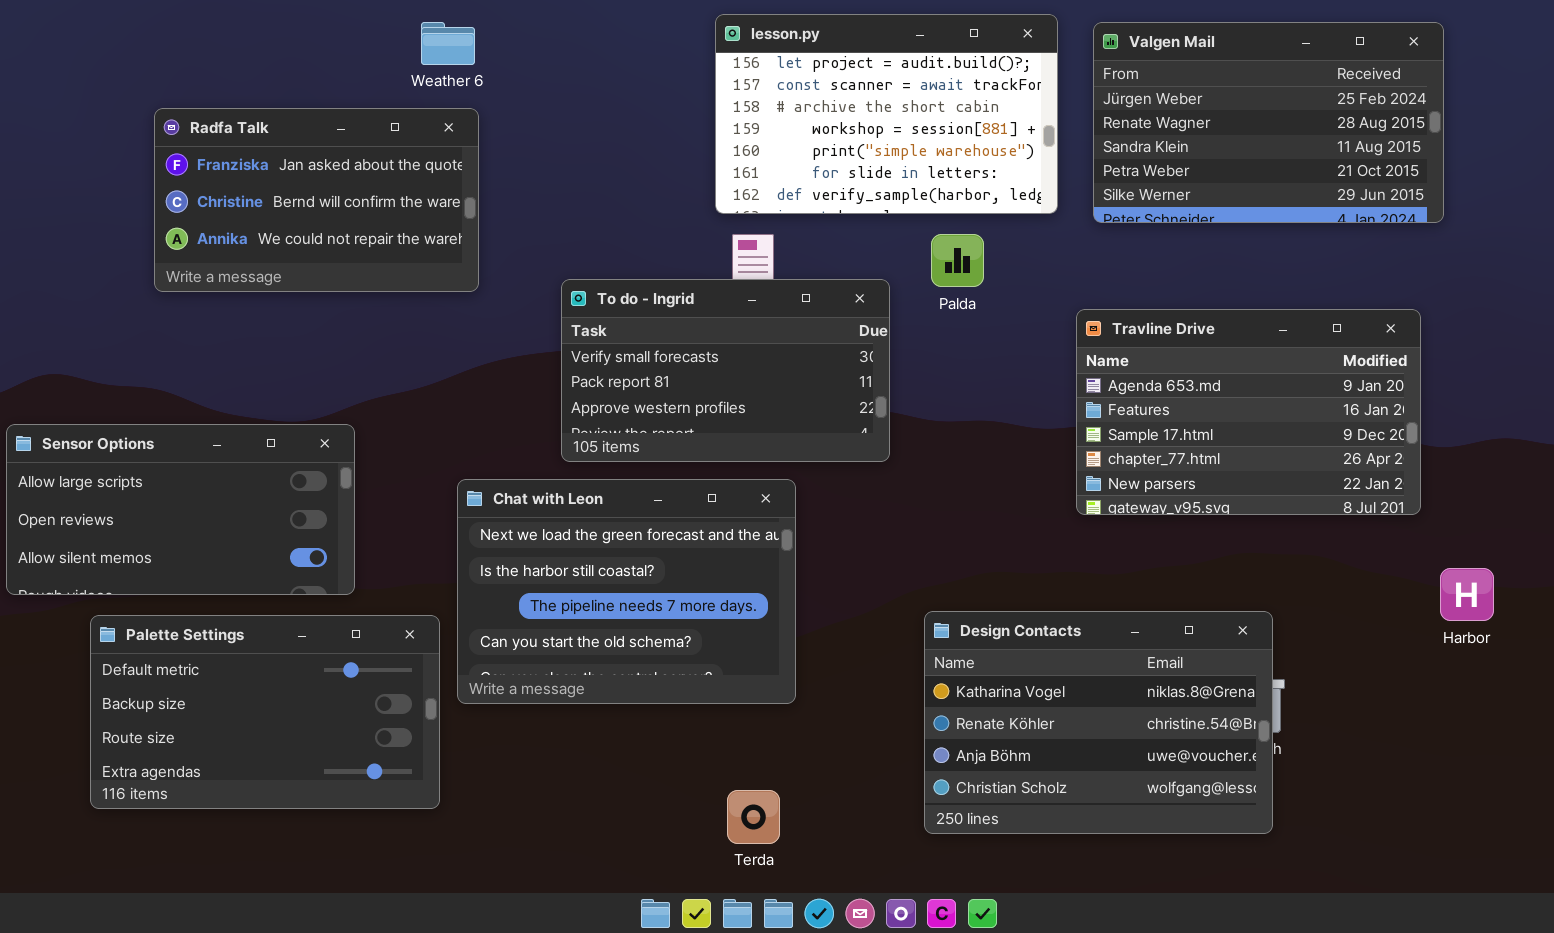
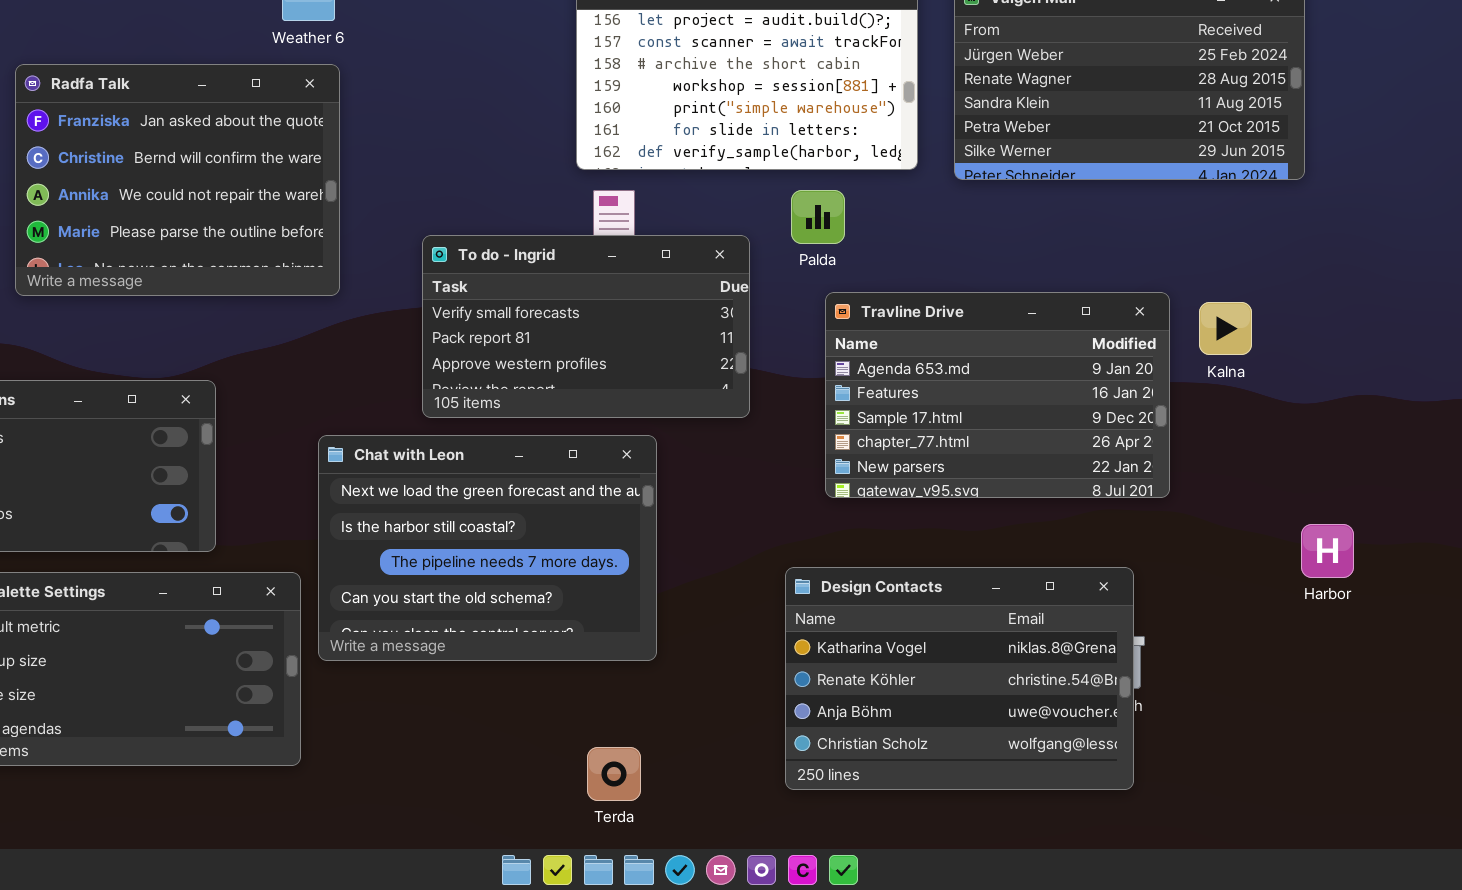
Radfa Talk: [154,108,479,292] -> [15,64,340,296], resized
Travline Drive: [1076,309,1421,515] -> [825,292,1170,498], moved

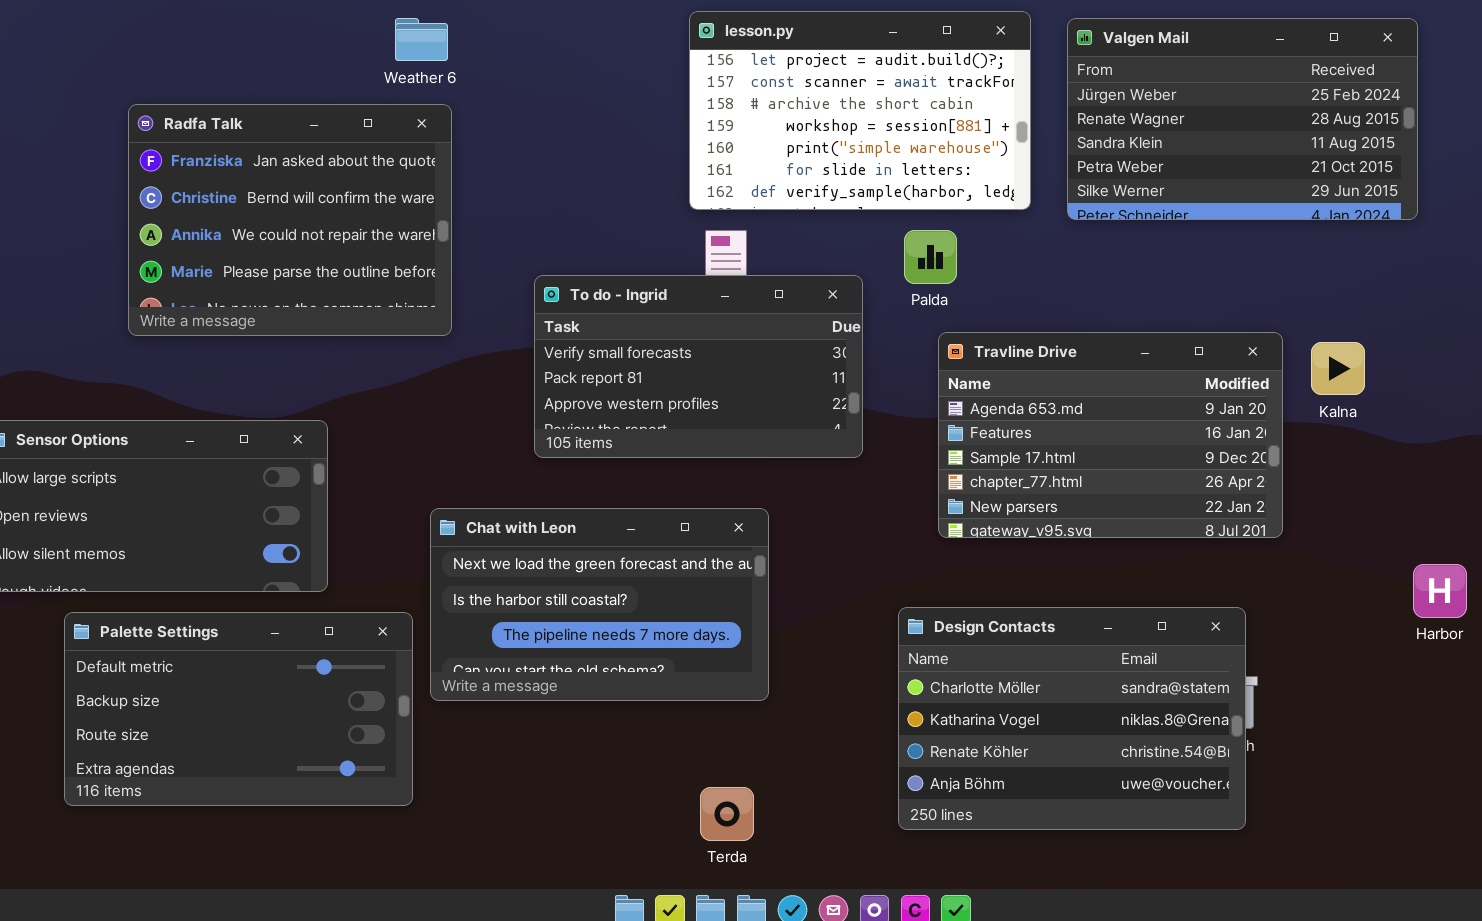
Chat with Leon: [318,435,657,661] -> [430,508,769,701], resized
Design Contacts: [785,567,1134,790] -> [898,607,1246,830], scrolled up 1 row

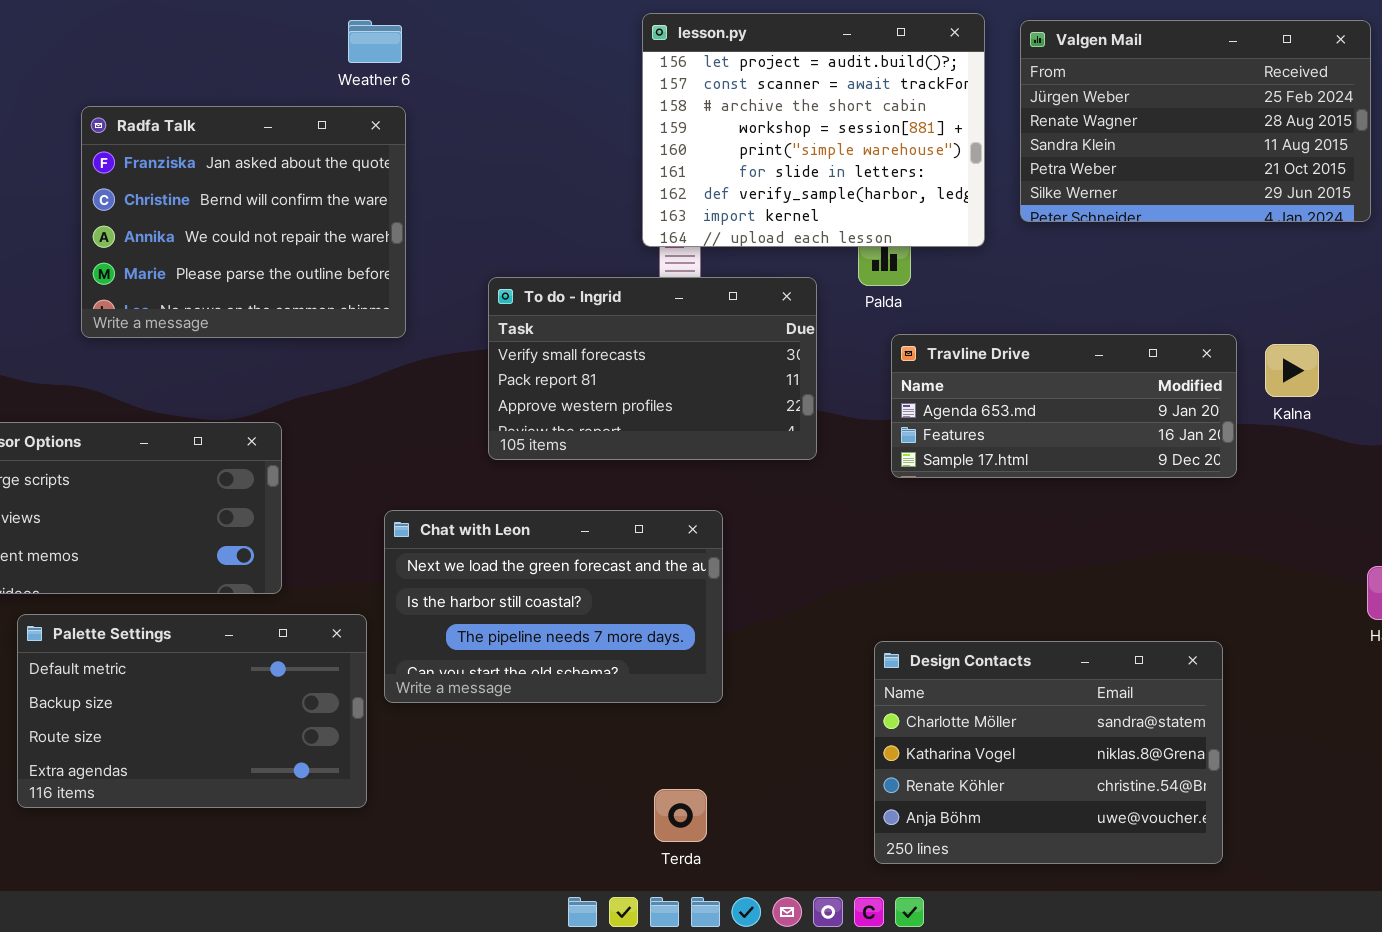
lesson.py: [689,11,1031,210] -> [642,13,985,247], resized
Travline Drive: [938,332,1283,538] -> [891,334,1237,478], resized
Design Contacts: [898,607,1246,830] -> [874,641,1223,864], moved

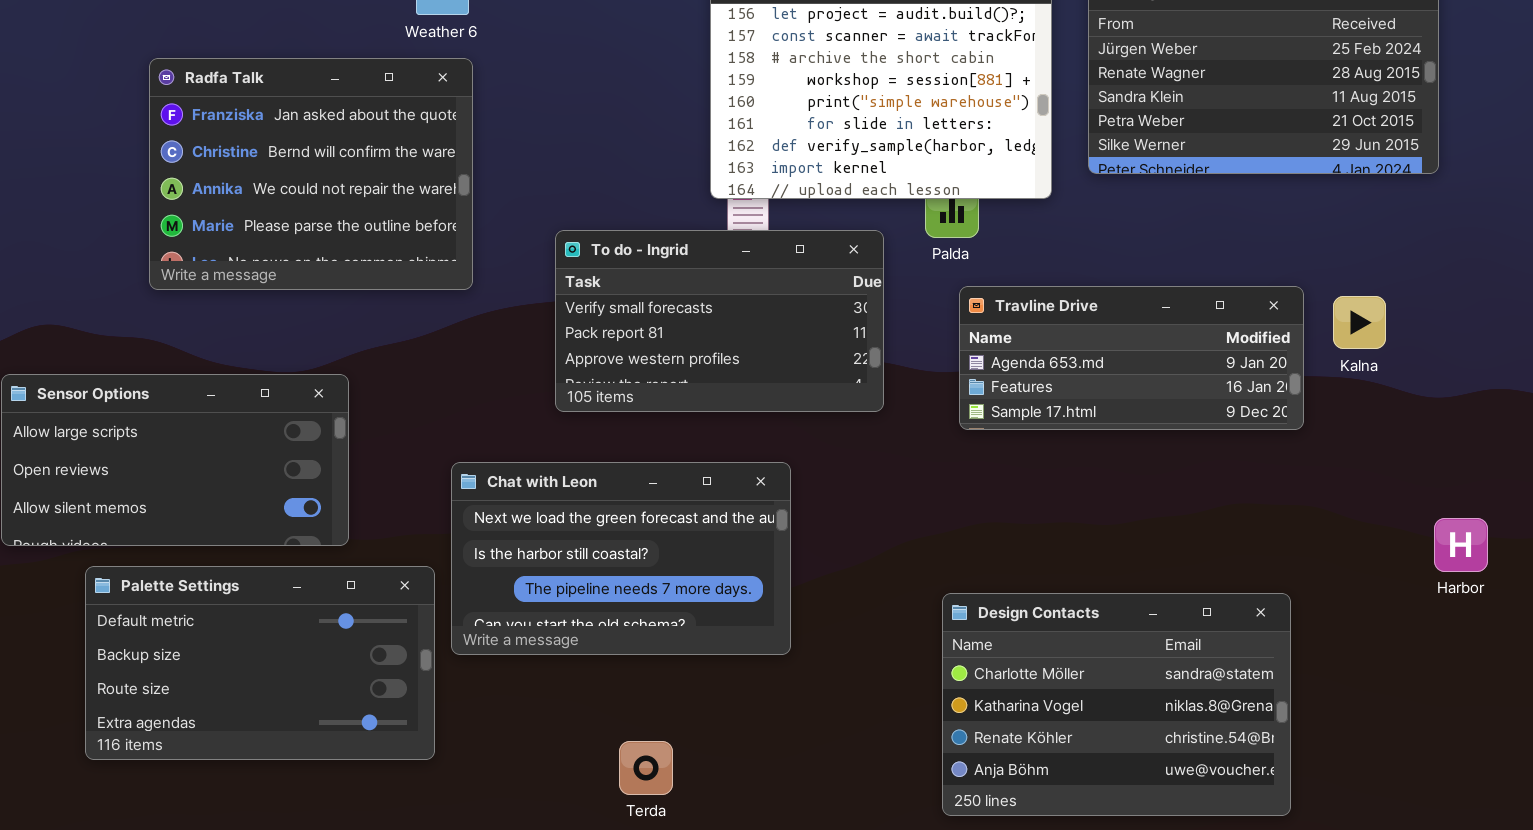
Terda: [654,789,707,842] -> [619,741,673,795], moved

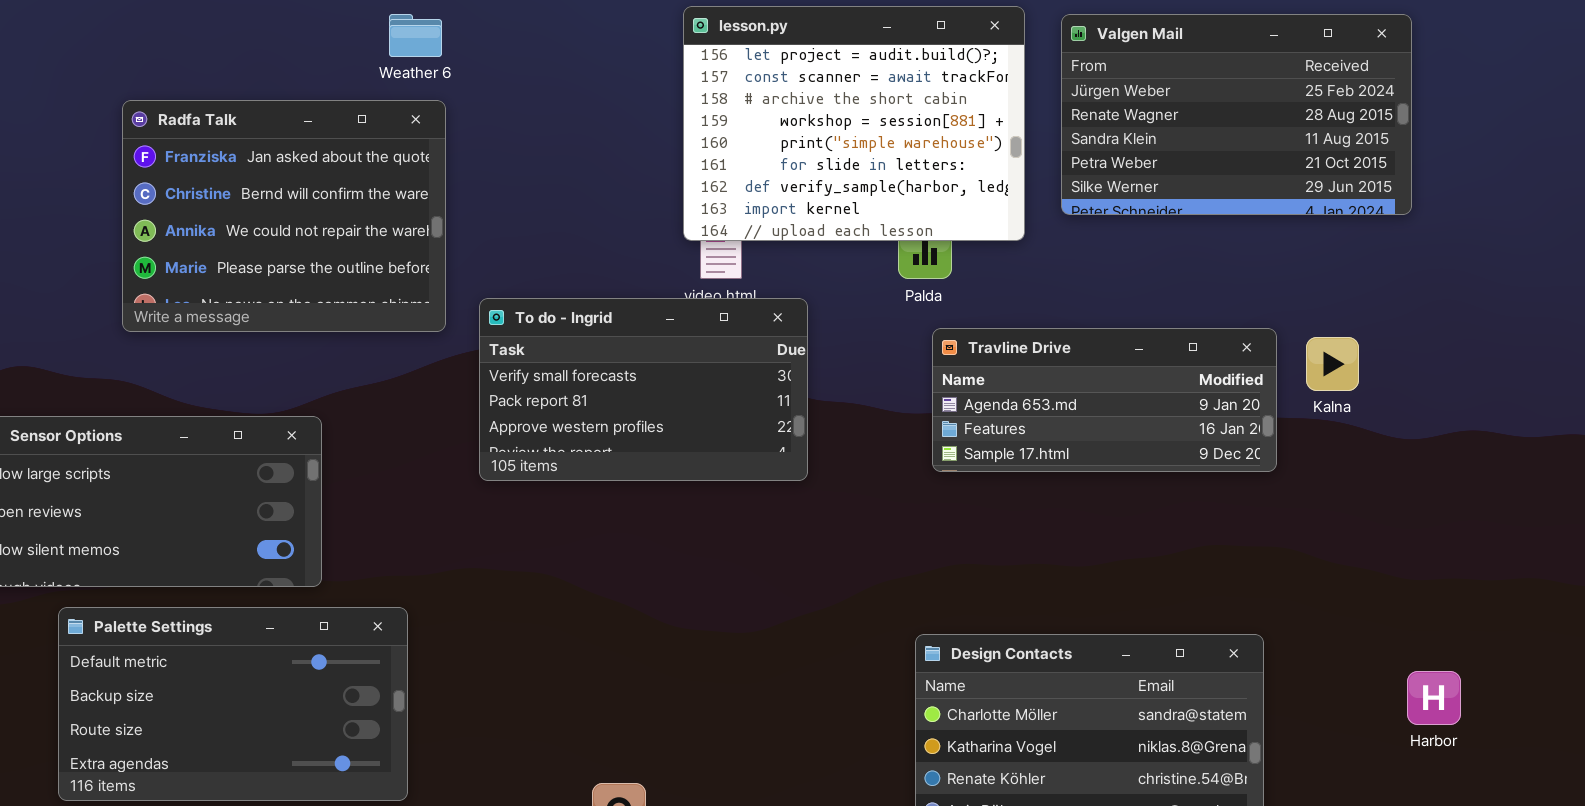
To do - Ingrid: [555,230,884,412] -> [479,298,808,481], moved
Chat with Leon: [451,462,791,655] -> none, closed
Harbor: [1434,518,1488,572] -> [1407,671,1461,725], moved

